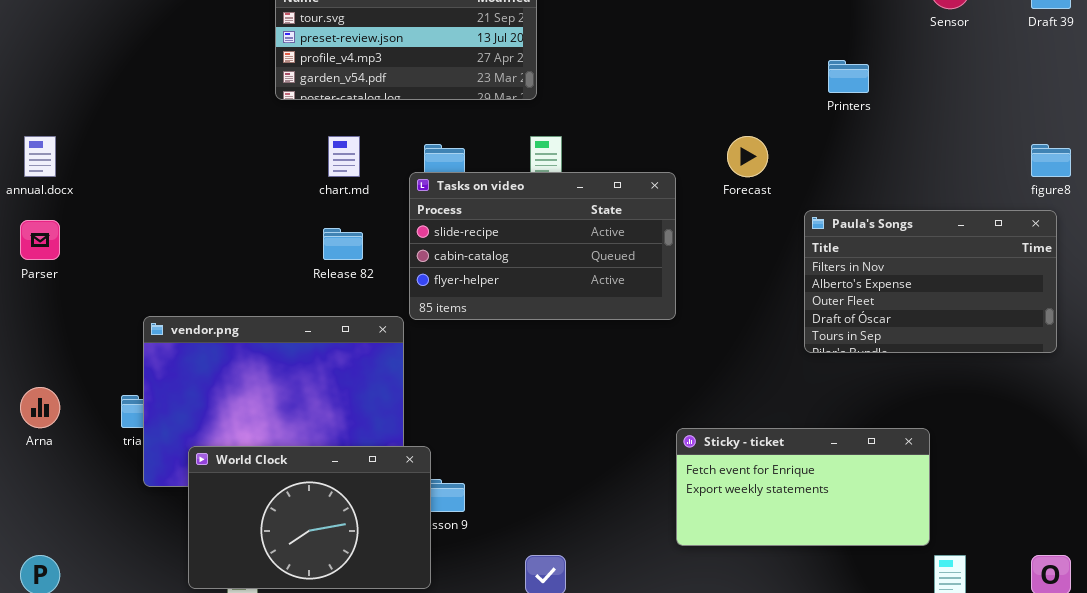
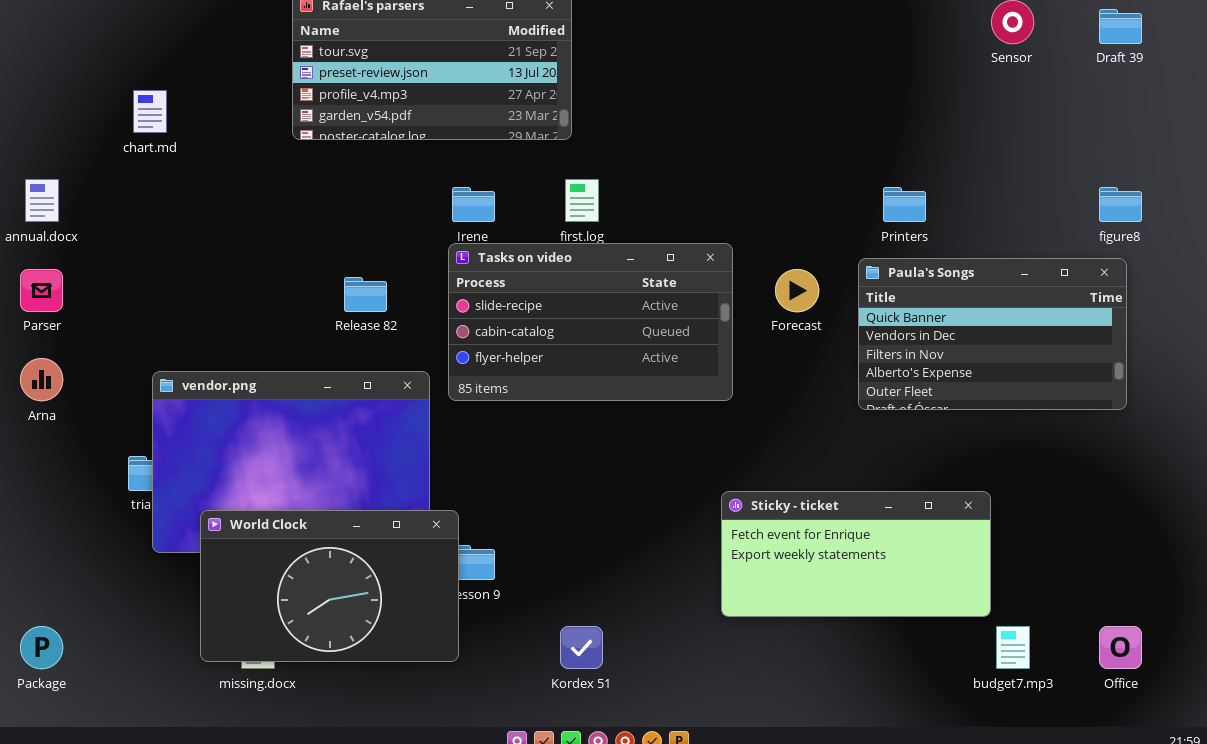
Printers: [828,60,869,93] -> [883,187,926,222], moved
chart.md: [328,136,360,177] -> [133,90,167,133], moved
Forecast: [727,136,768,177] -> [775,269,819,312], moved
Tasks on video: [409,172,676,320] -> [448,243,733,401], moved
Paula's Songs: [804,210,1057,353] -> [858,258,1127,410], scrolled up 2 rows
Arna: [20,387,60,428] -> [20,358,63,401], moved

